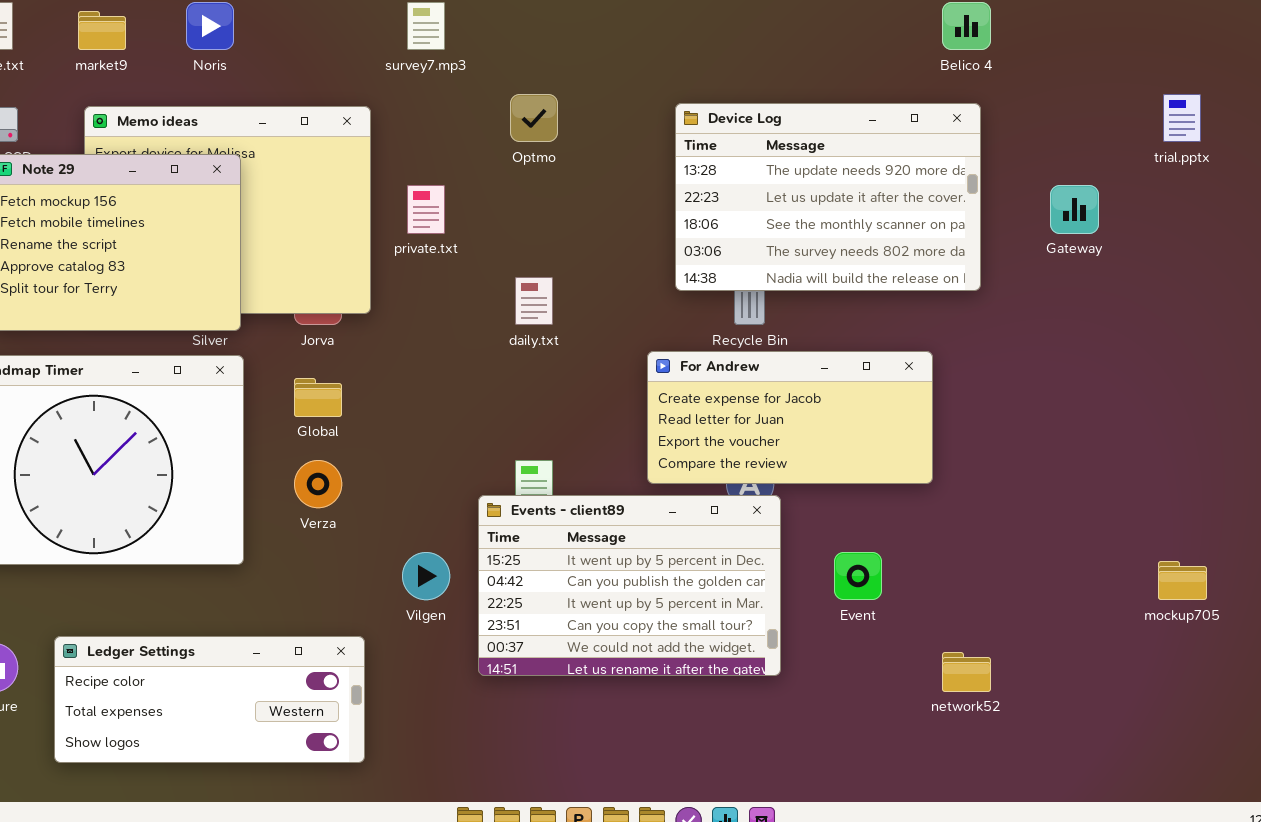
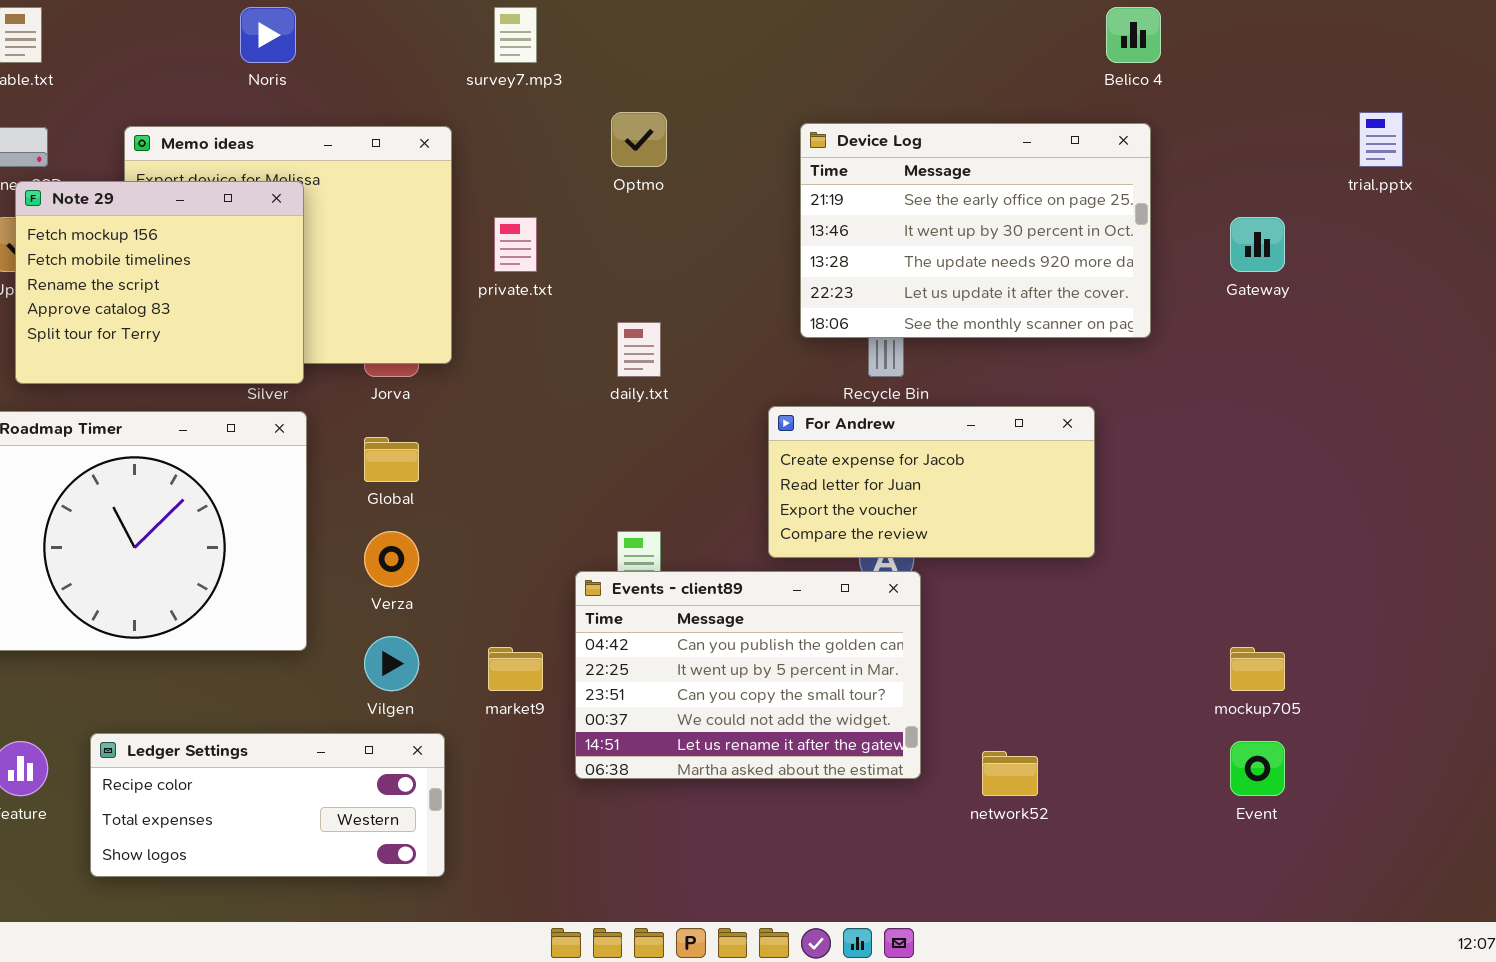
market9: [78,11,126,50] -> [488,647,543,691], moved
Device Log: [675,103,981,291] -> [800,123,1151,338], scrolled up 2 rows
Events - client89: [478,495,781,676] -> [575,571,921,779], scrolled down 1 row
Vilgen: [402,552,450,600] -> [364,636,419,691], moved
Event: [834,552,882,600] -> [1230,741,1285,796], moved
mockup705: [1158,561,1207,600] -> [1230,647,1285,691], moved
network52: [942,652,991,692] -> [982,751,1038,796], moved

